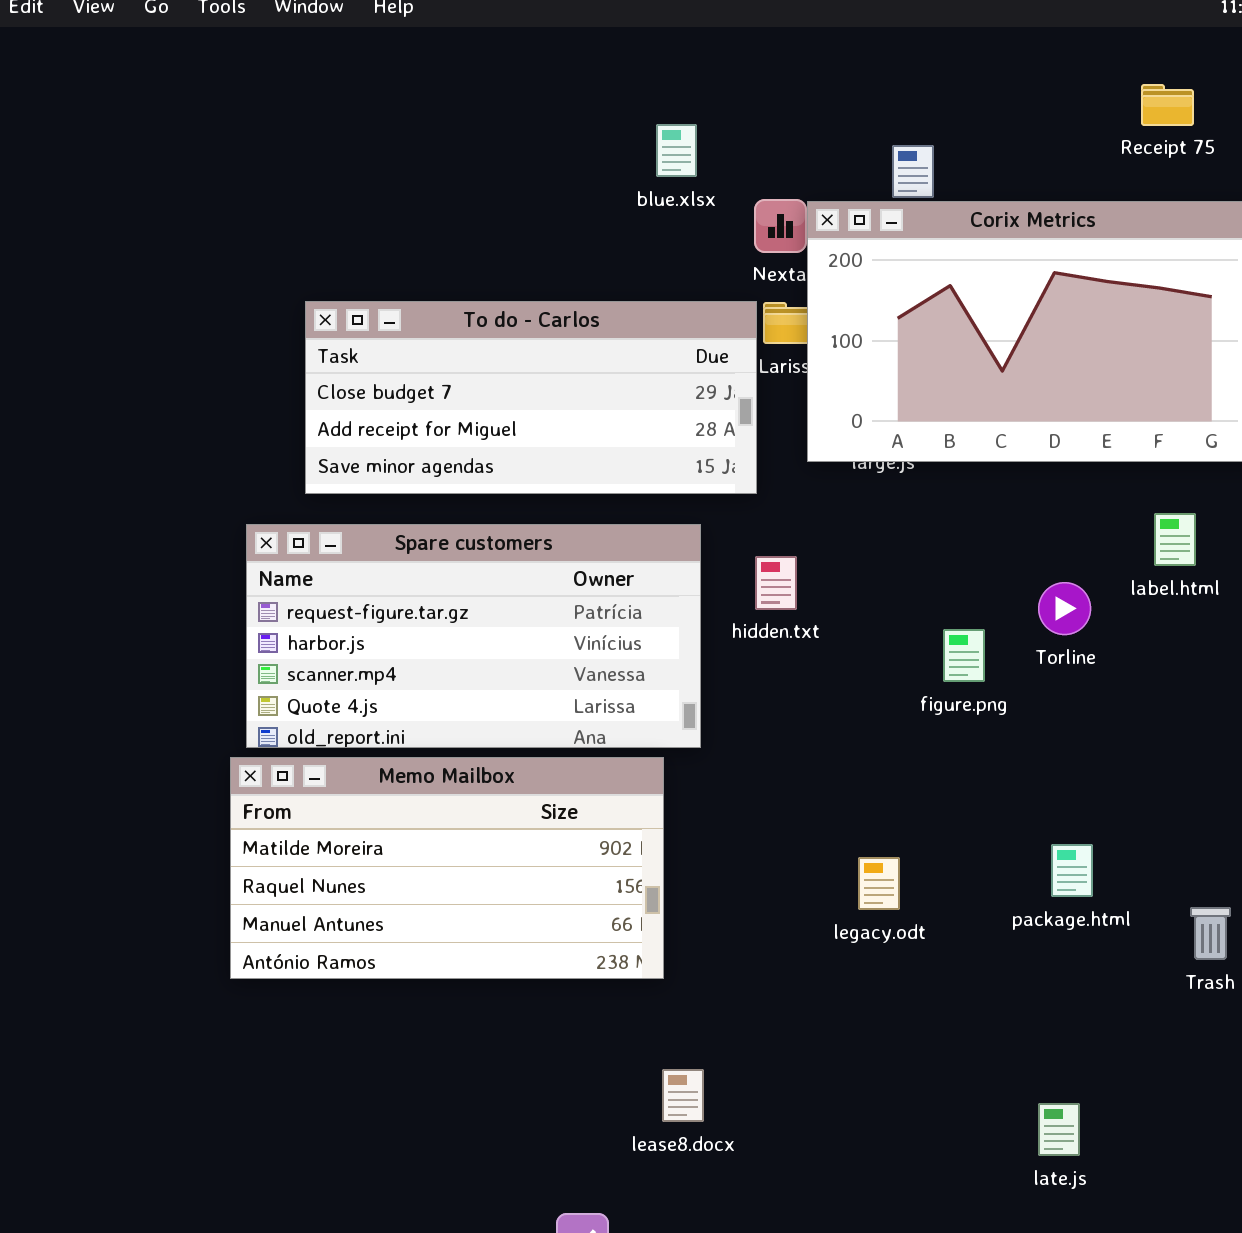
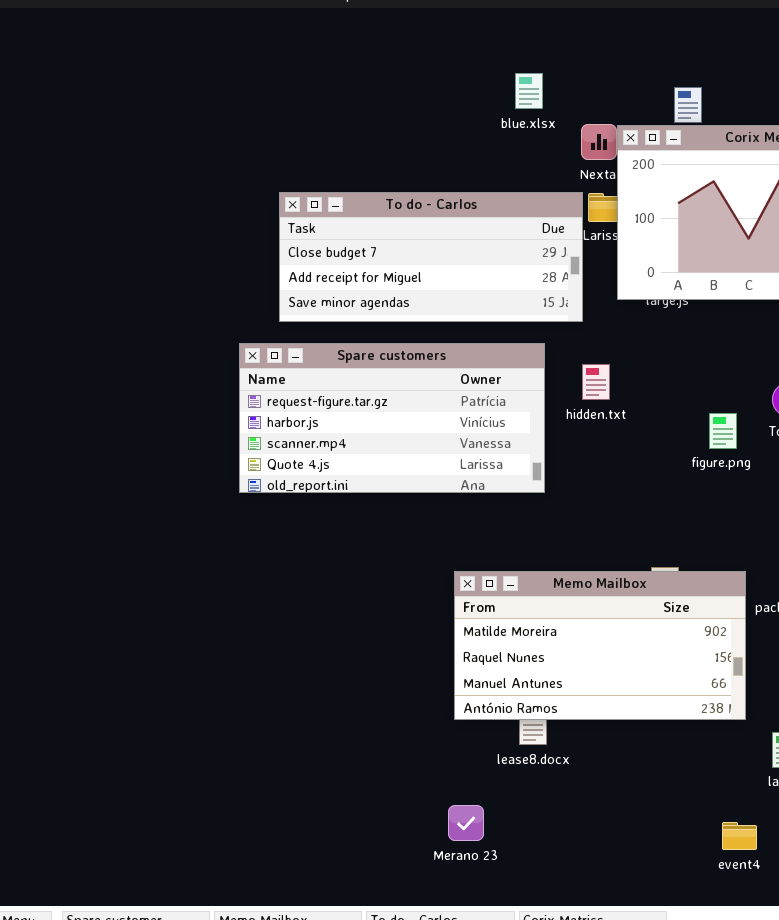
Memo Mailbox: [230,757,664,979] -> [454,571,746,720], moved

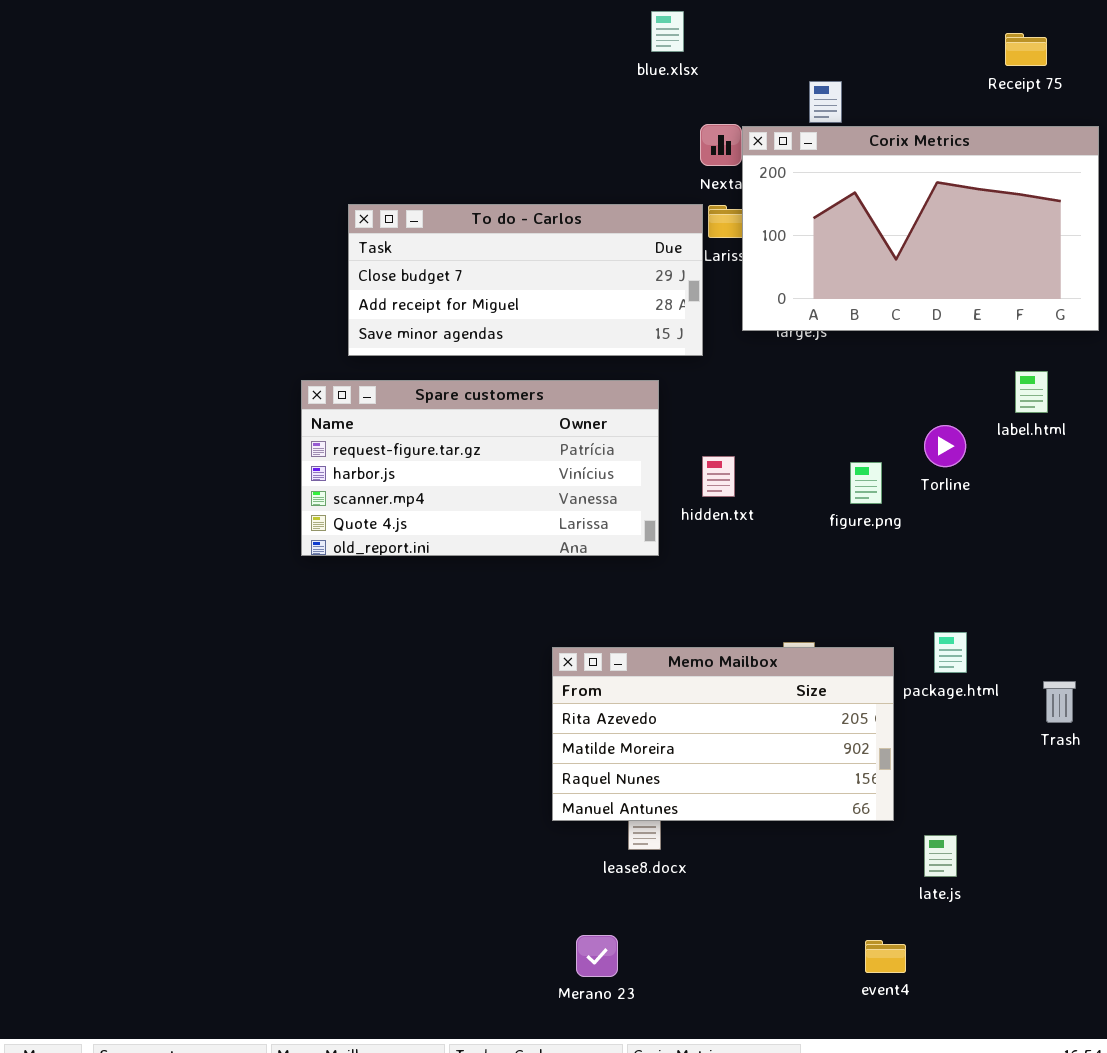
blue.xlsx: [515,73,543,109] -> [651,11,684,52], moved
hidden.txt: [582,364,610,400] -> [702,456,735,497], moved
Memo Mailbox: [454,571,746,720] -> [552,647,894,821], scrolled up 1 row
Merano 23: [448,805,484,841] -> [576,935,618,977], moved

